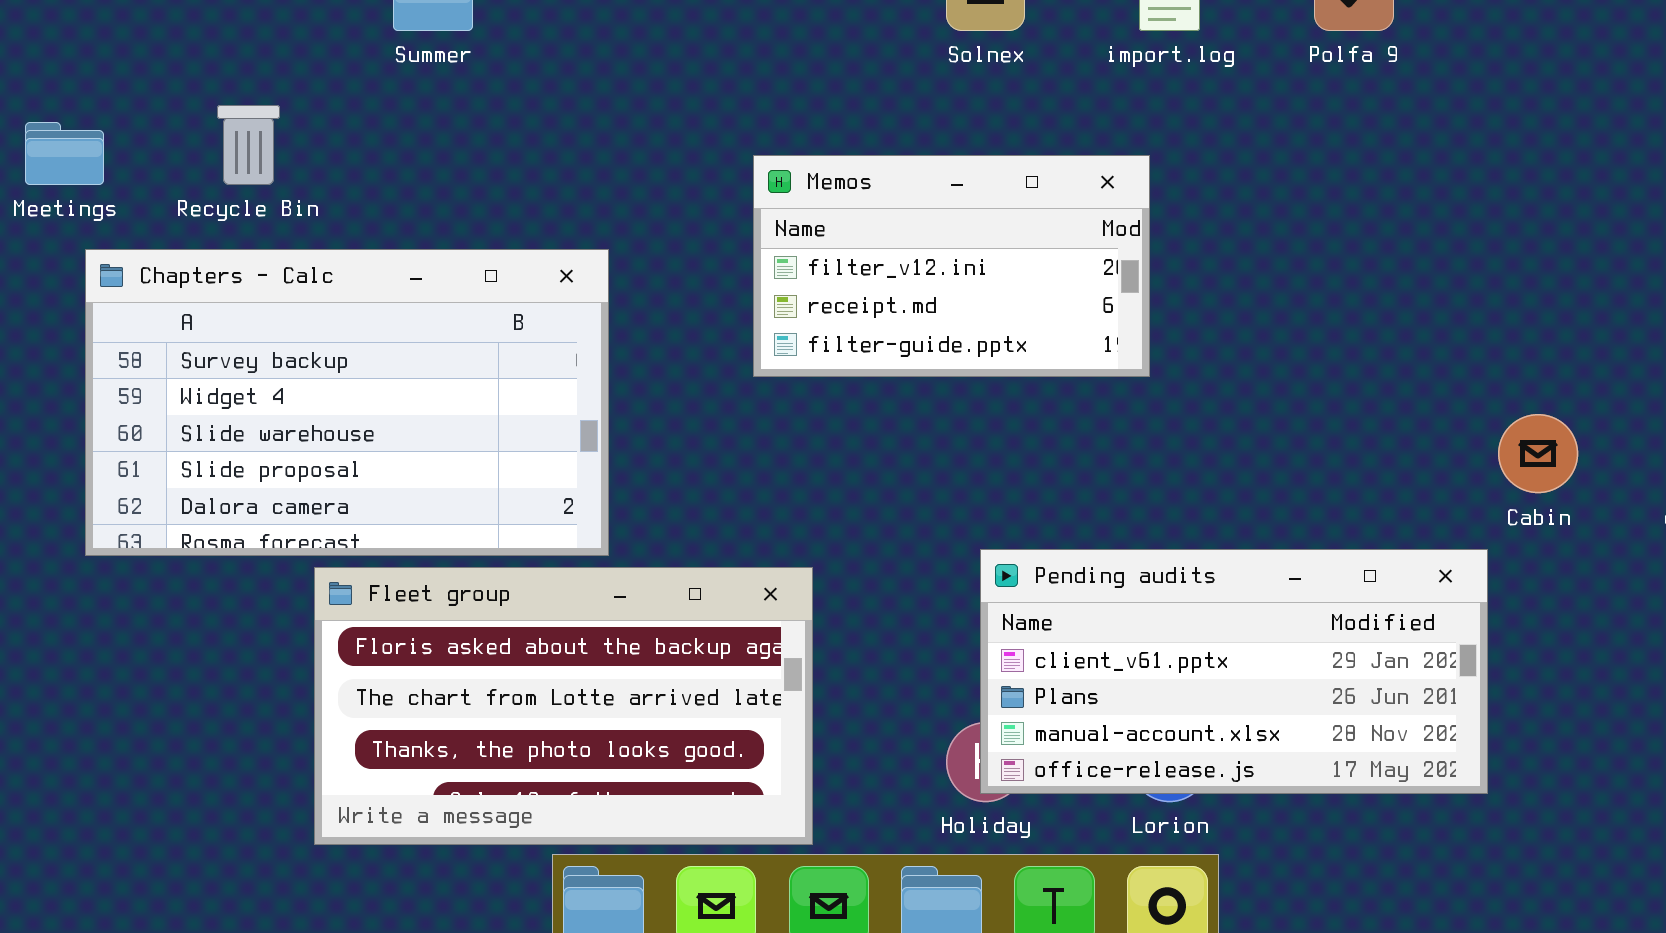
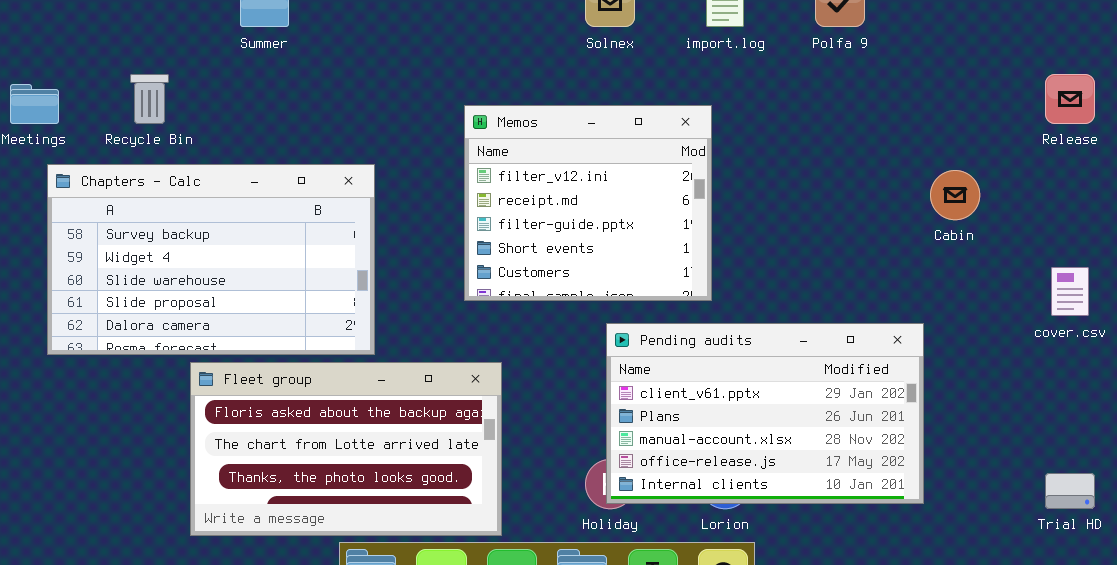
Memos: [753,155,1150,377] -> [464,105,712,301], resized
Cabin: [1498,414,1578,493] -> [930,170,980,220], moved
Pending audits: [980,549,1488,794] -> [606,323,924,504], resized

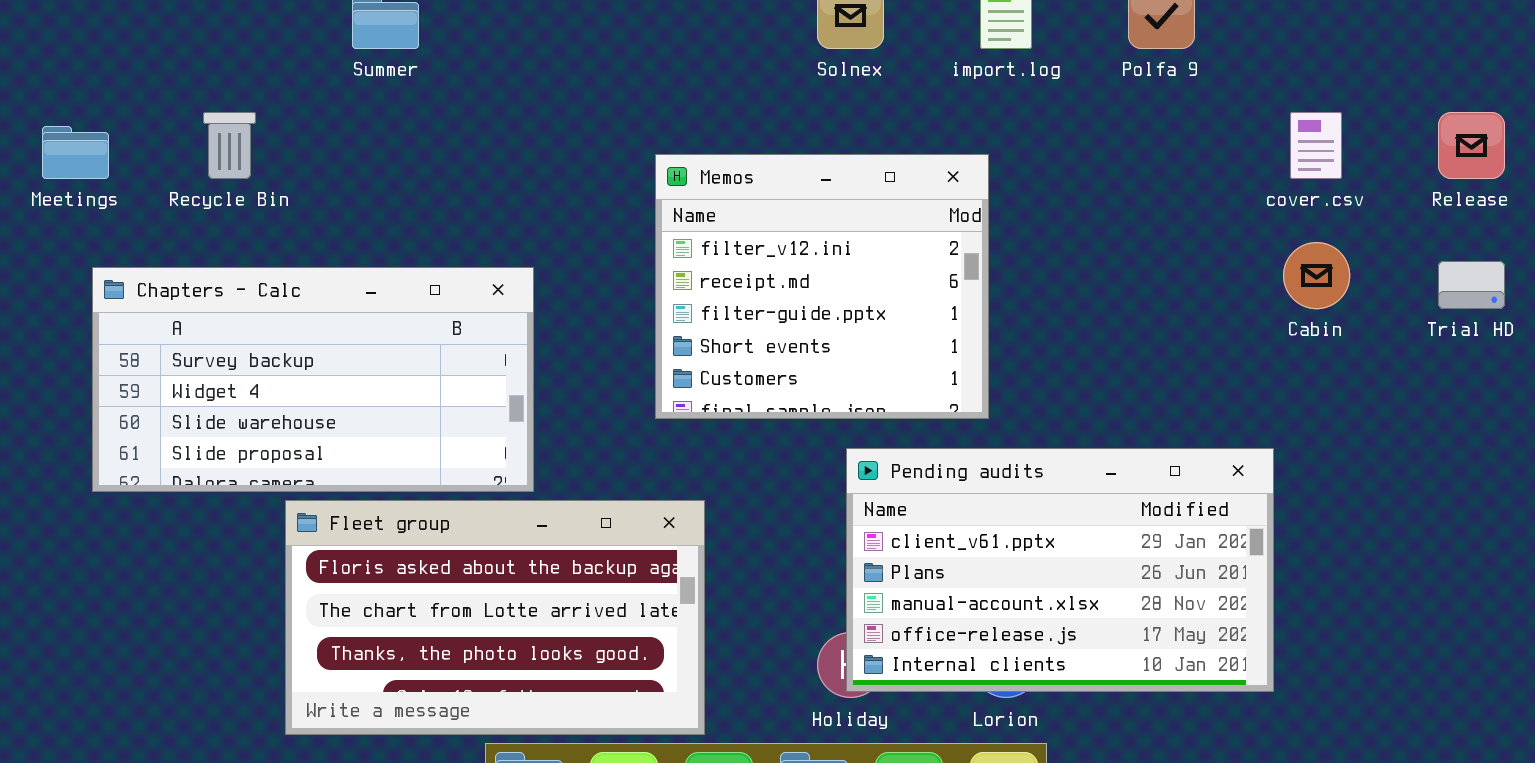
Chapters - Calc: [47,164,375,355] -> [92,267,534,492], resized
cover.csv: [1051,267,1089,316] -> [1290,112,1342,179], moved
Trial HD: [1045,473,1095,509] -> [1438,261,1505,309], moved

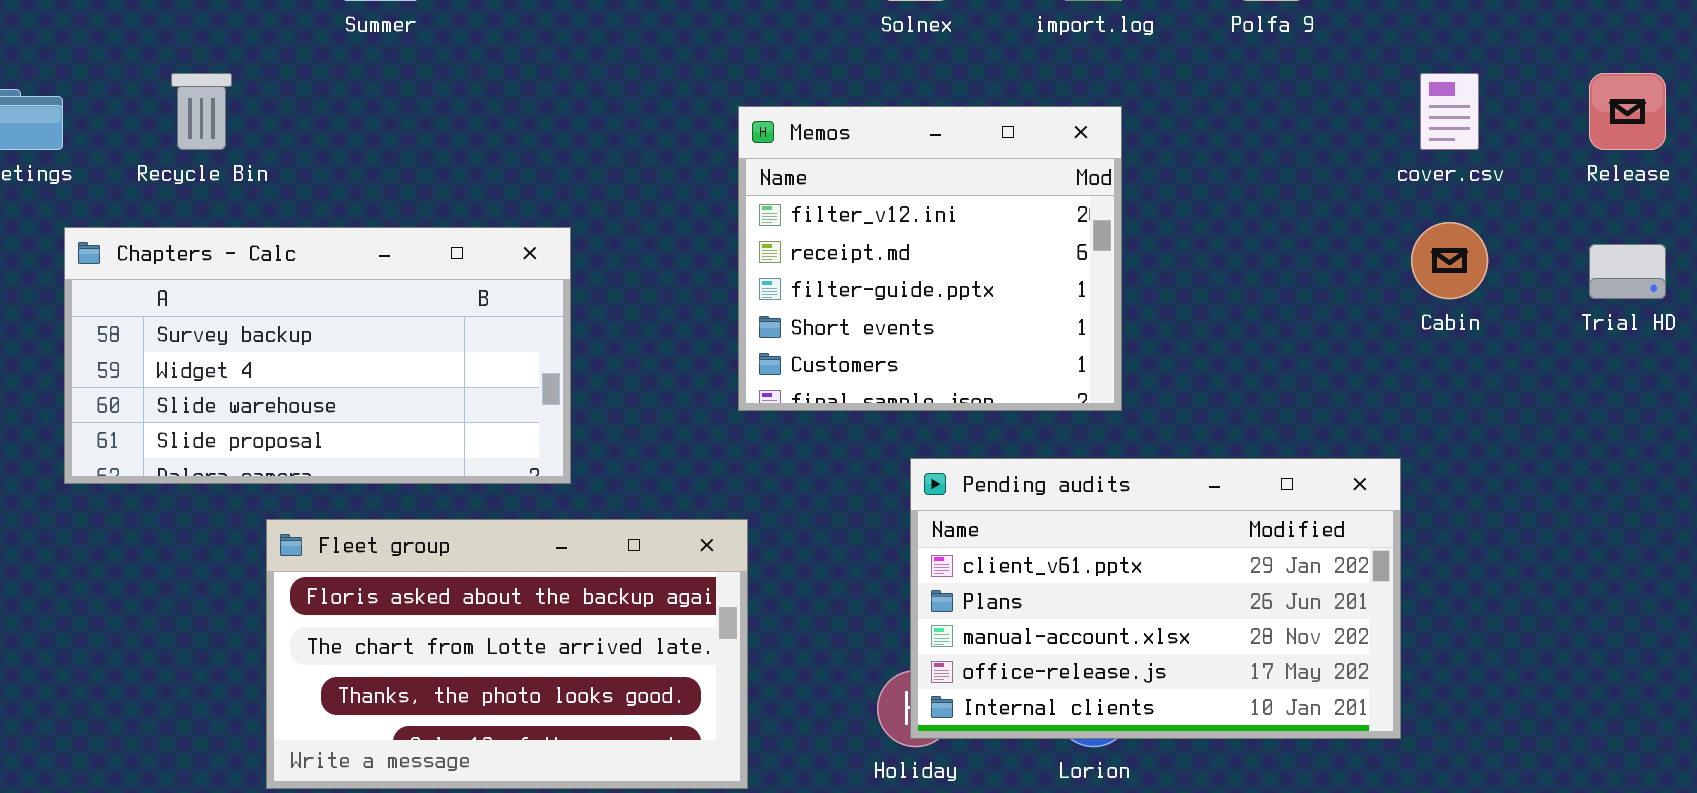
Memos: [655,154,989,419] -> [738,106,1122,411], moved
Chapters - Calc: [92,267,534,492] -> [64,227,571,484], moved

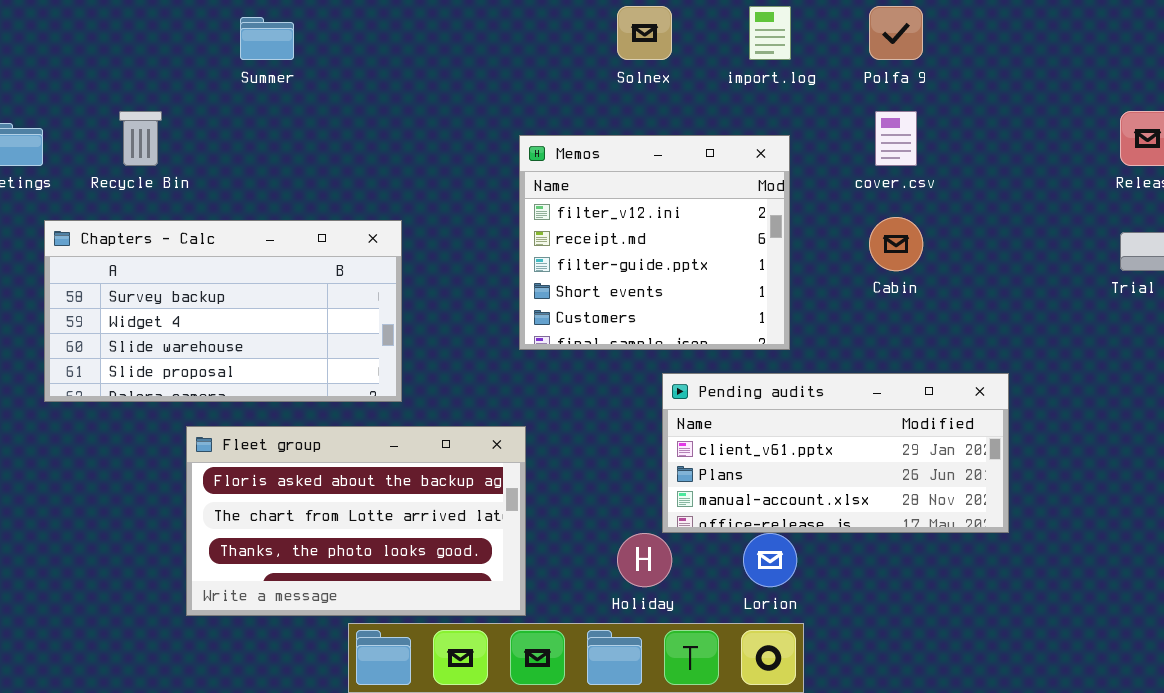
cover.csv: [1420,73,1479,150] -> [875,111,917,166], moved
Cabin: [1411,222,1488,299] -> [869,217,923,271], moved
Pending audits: [910,458,1401,739] -> [662,373,1009,533], moved, resized

